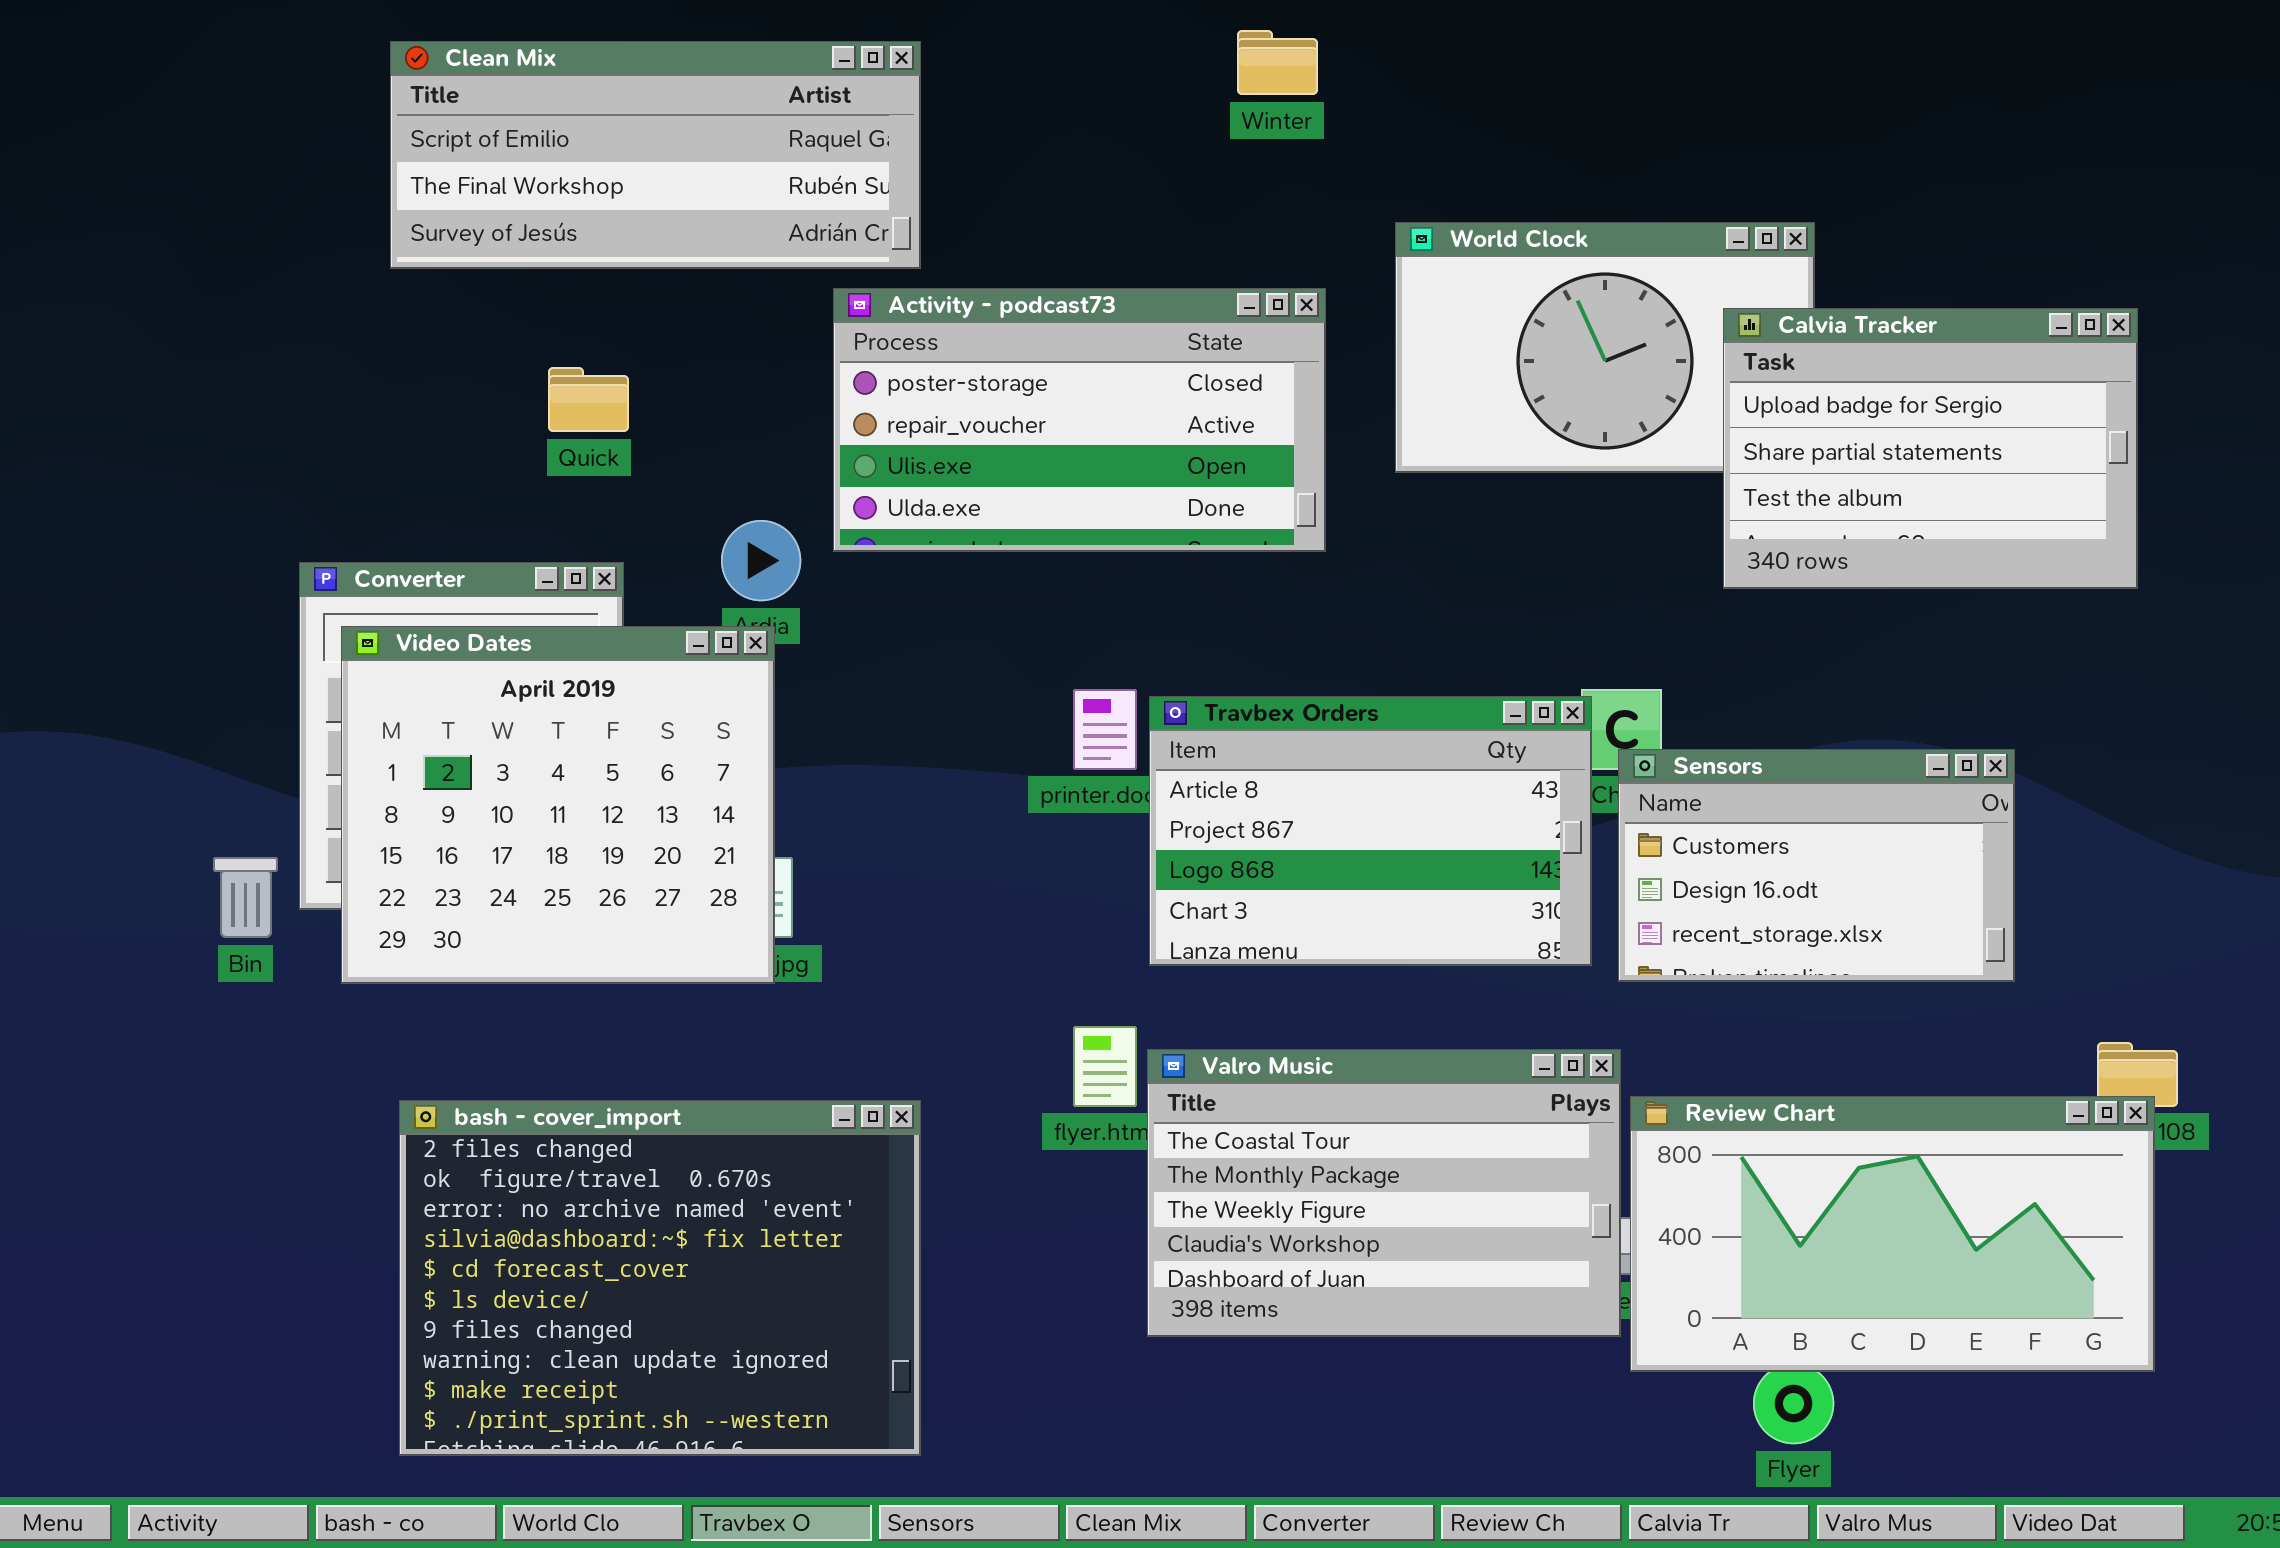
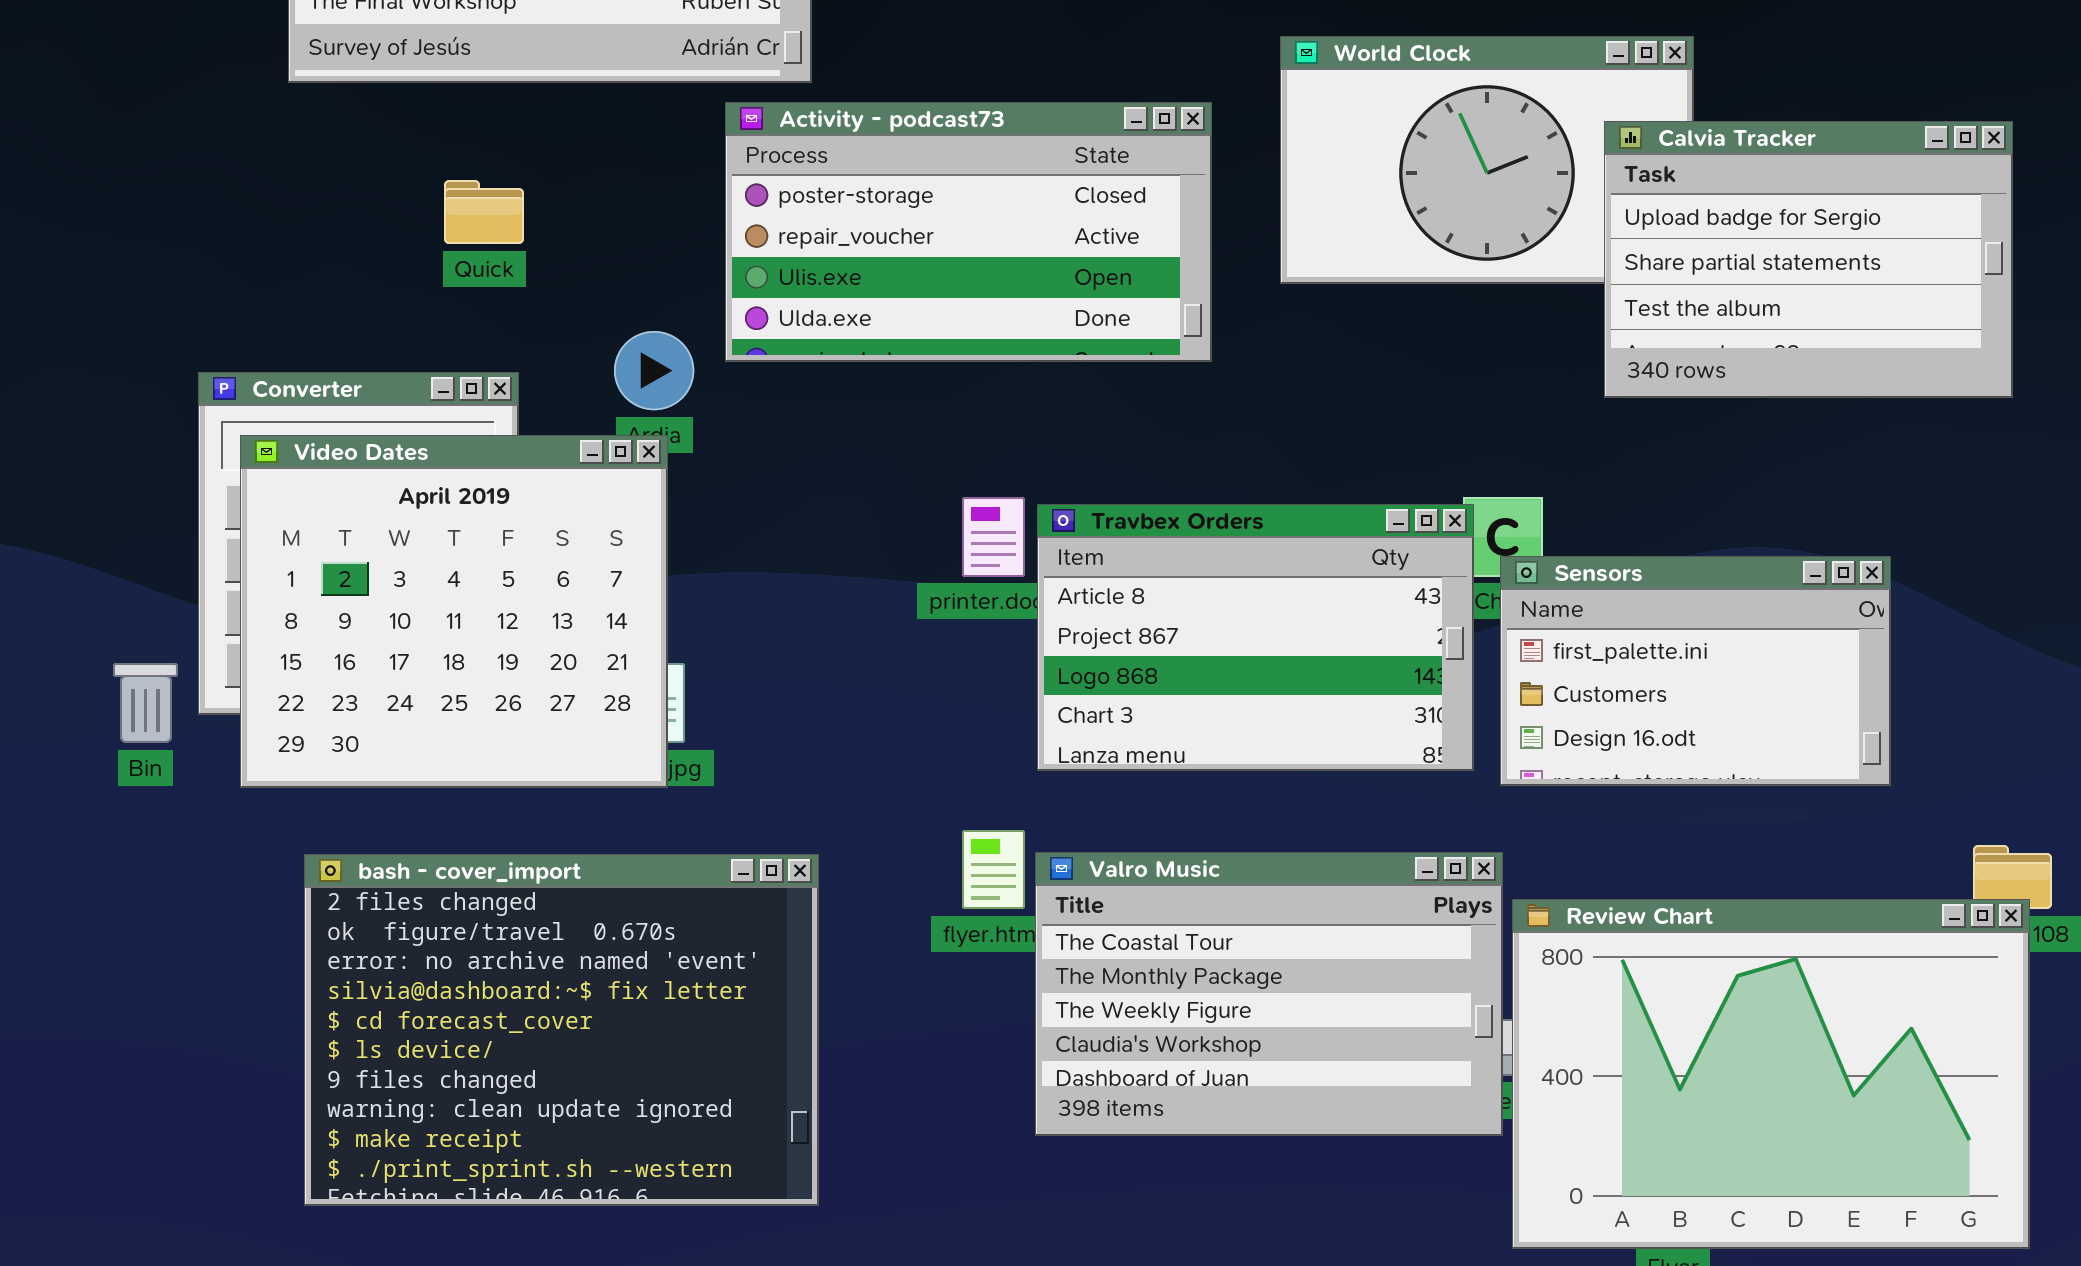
Sensors: [1618,749,2015,982] -> [1500,556,1891,786], scrolled up 1 row
Review Chart: [1630,1096,2155,1372] -> [1512,899,2030,1249], resized
bash - cover_import: [399,1100,921,1456] -> [304,854,819,1206], moved

